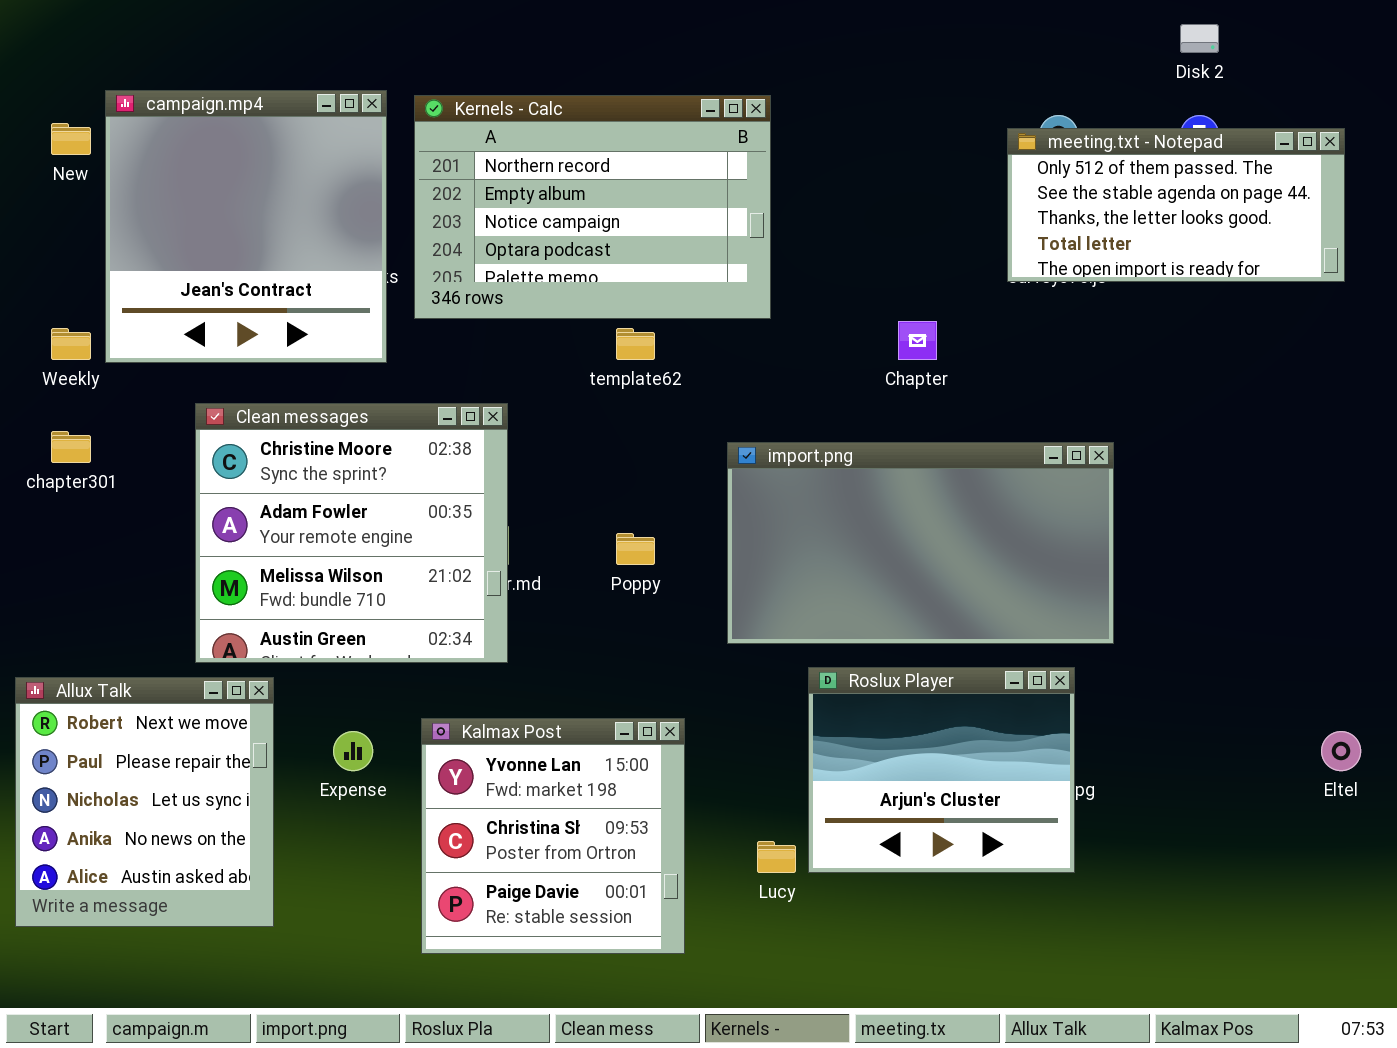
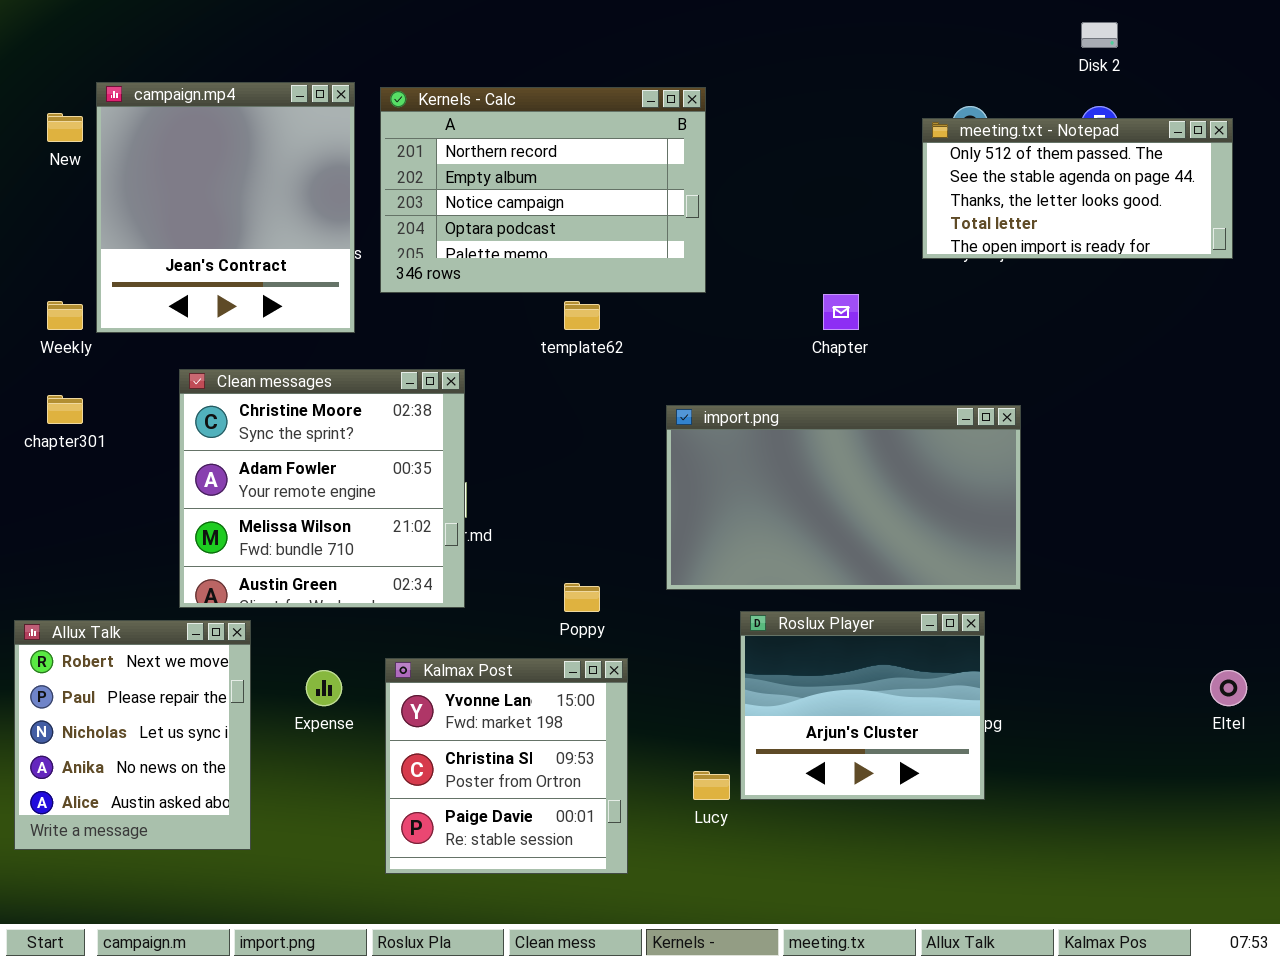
Poppy: [616,533,655,565] -> [564,583,600,612], moved

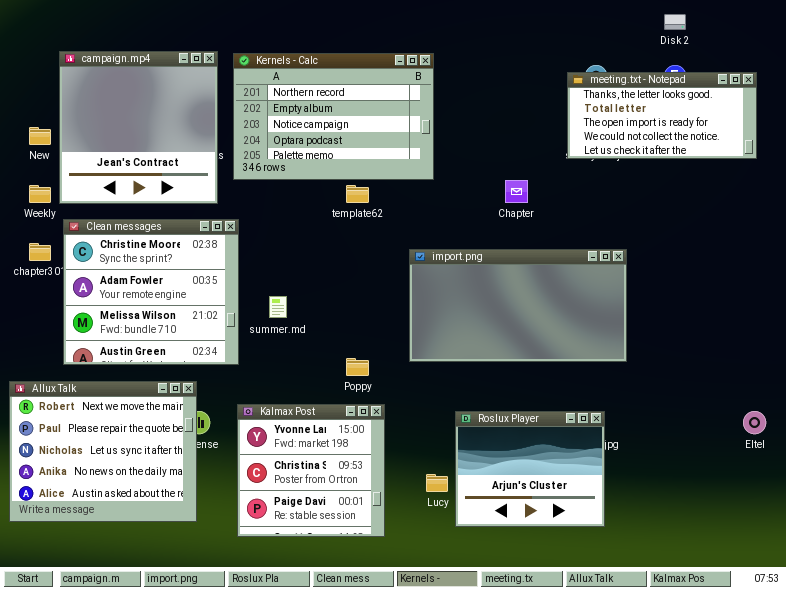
New: [47,113,83,142] -> [29,127,51,145], moved
meeting.txt - Notepad: [922,118,1233,259] -> [567,72,757,159], scrolled down 2 rows
Clean messages: [179,369,465,608] -> [63,219,239,365], moved
Roslux Player: [740,611,985,800] -> [455,411,605,527], moved
Allux Talk: [14,620,251,850] -> [9,381,197,522], resized

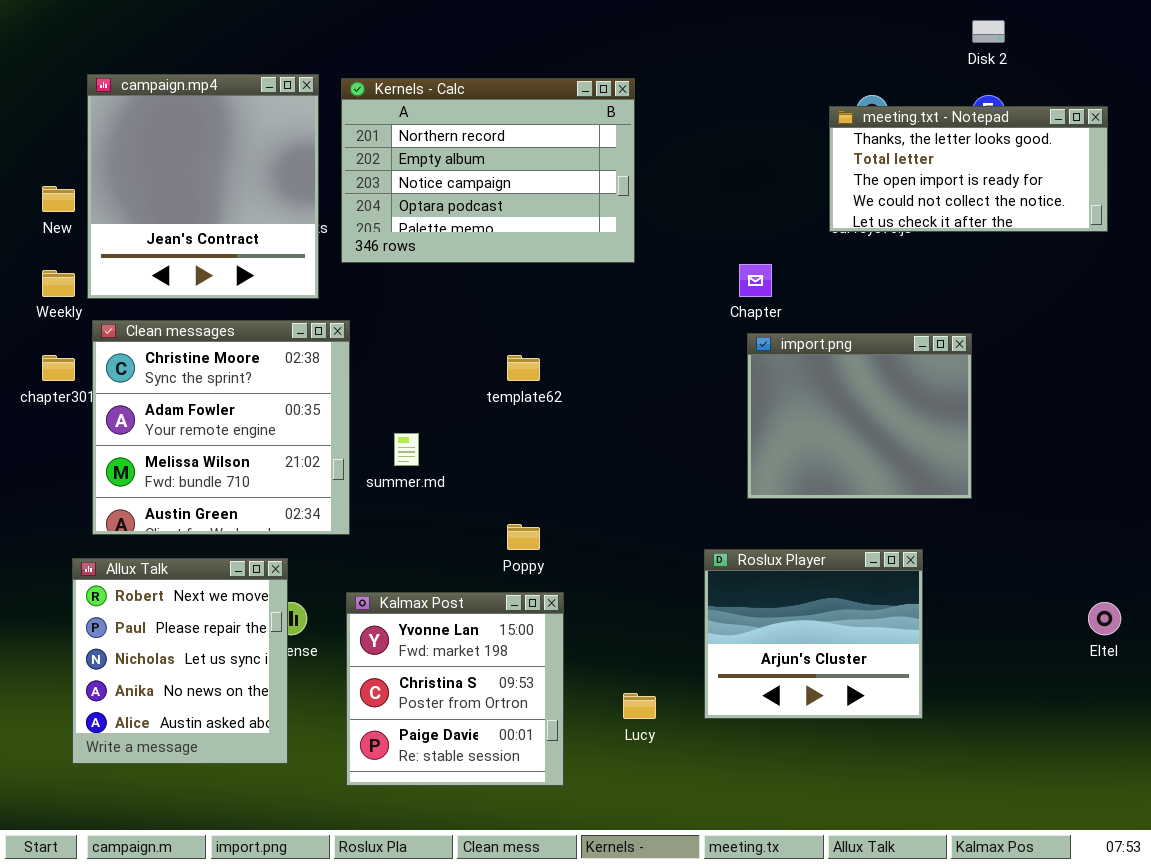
template62: [346,185,369,203] -> [507,355,540,381], moved
import.png: [409,249,627,362] -> [747,333,972,499], moved, resized
Allux Talk: [9,381,197,522] -> [72,558,288,764], resized
Roslux Player: [455,411,605,527] -> [704,549,923,719], moved

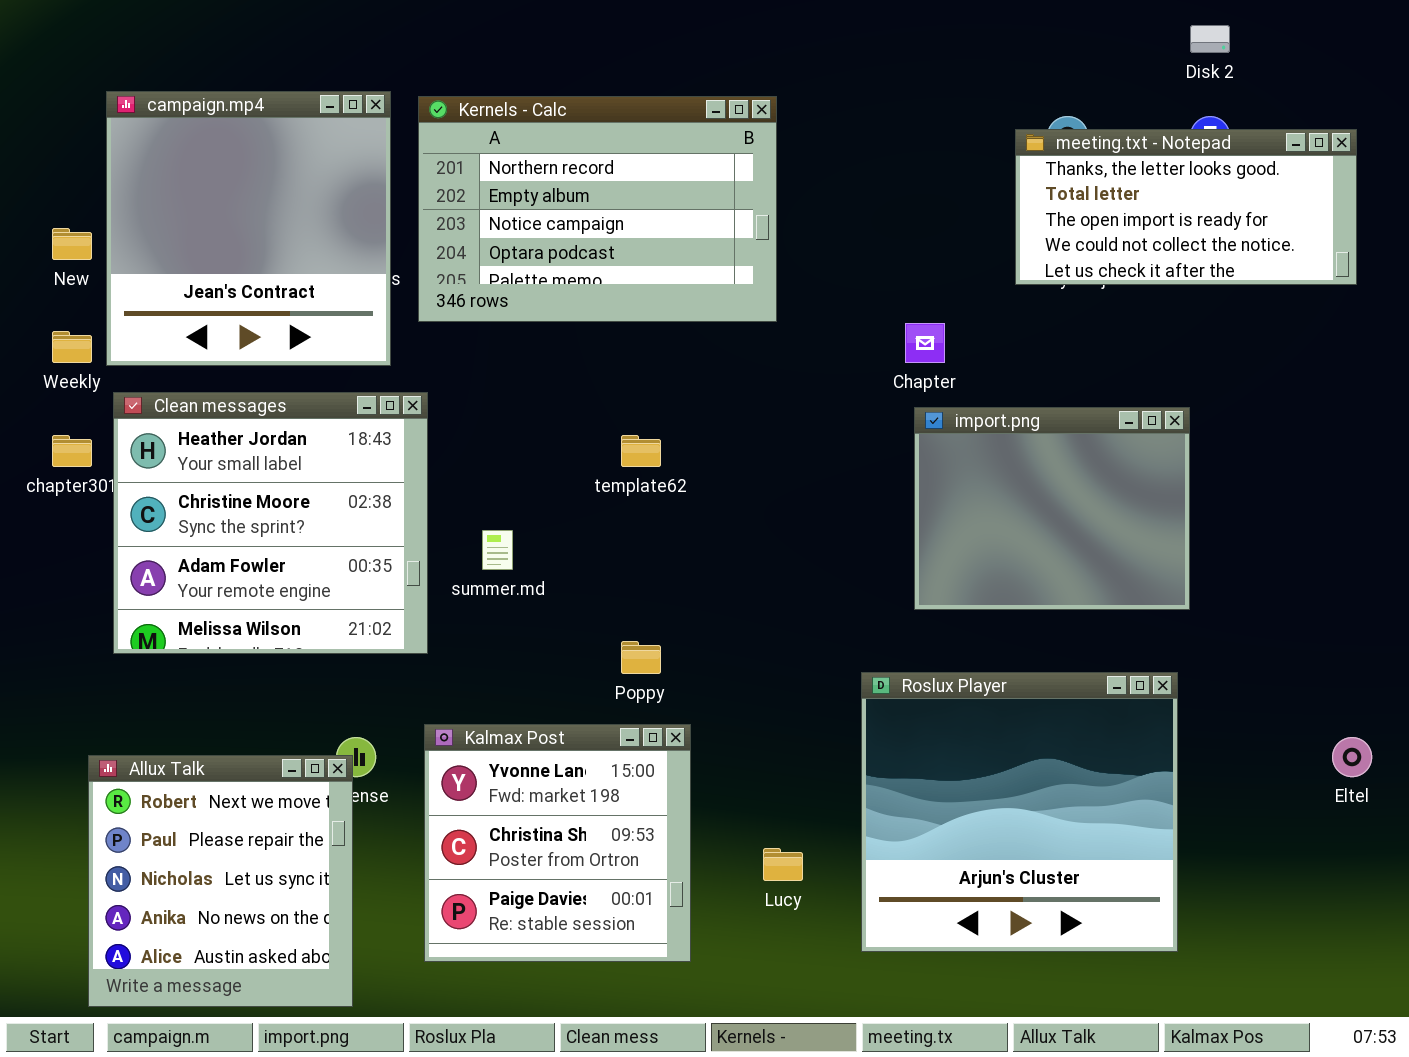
Clean messages: [92,320,350,535] -> [113,392,428,654], scrolled up 1 row
Roslux Player: [704,549,923,719] -> [861,672,1178,952], resized
Allux Talk: [72,558,288,764] -> [88,755,353,1007], moved

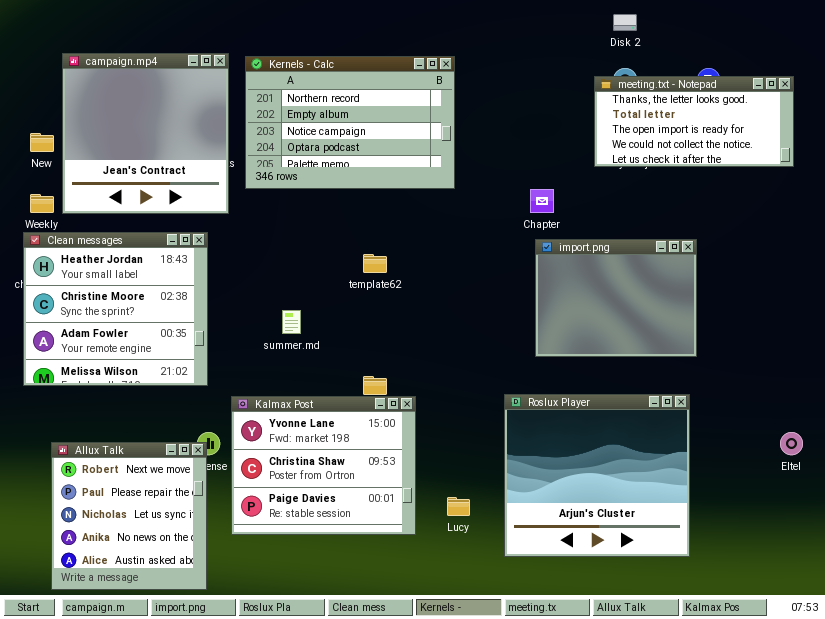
Disk 2: [1190,25,1230,53] -> [613,14,637,31], moved
Clean messages: [113,392,428,654] -> [23,232,208,386], moved
Kalmax Post: [424,724,691,962] -> [231,396,416,535], moved, resized

